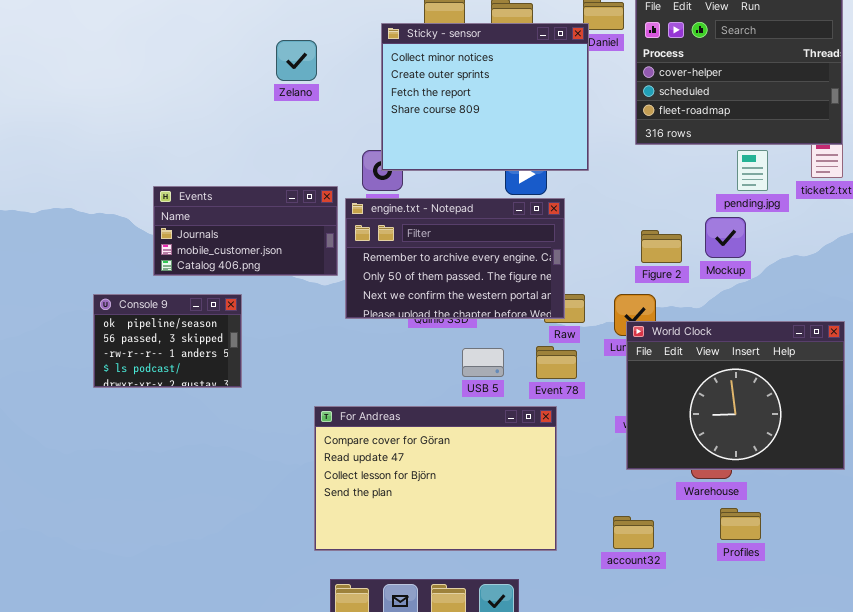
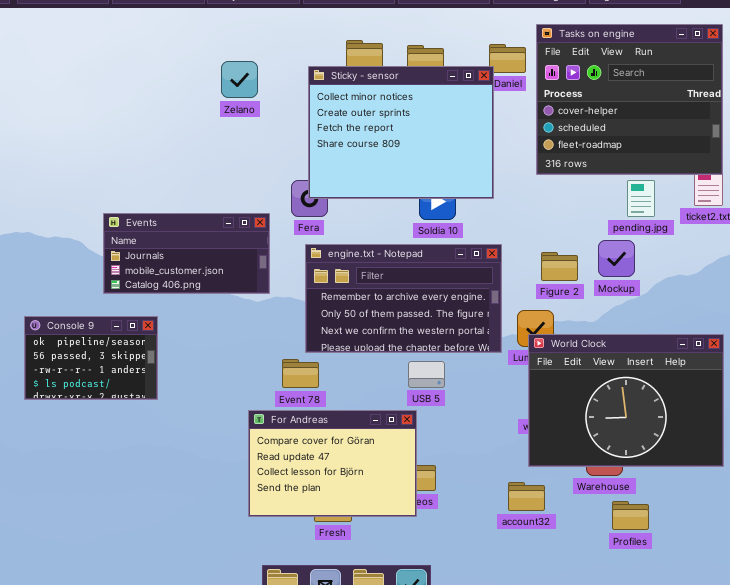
Zelano: [276,40,317,81] -> [221,61,258,98], moved
engine.txt - Notepad: [345,198,565,319] -> [305,244,502,353], moved
Console 9: [93,294,242,388] -> [24,316,158,400], moved
Event 78: [536,346,577,379] -> [282,359,319,388], moved
USB 5: [462,348,504,377] -> [408,361,445,388], moved
For Andreas: [314,406,557,551] -> [248,410,417,517], resized
account32: [613,516,654,549] -> [508,482,545,511], moved

